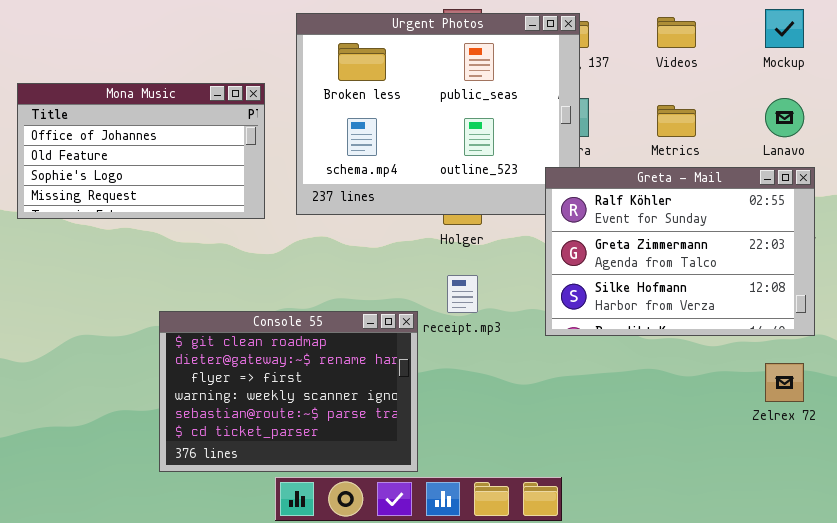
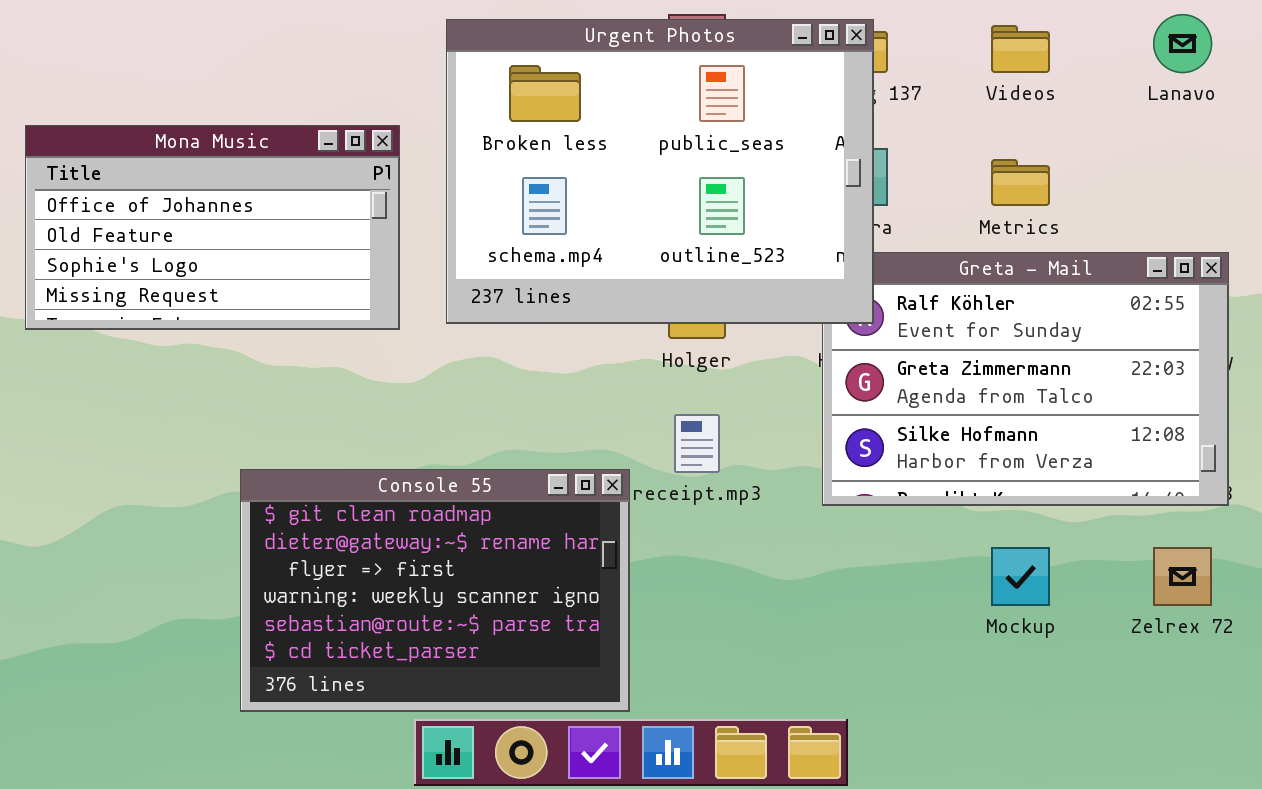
Mockup: [765,9,804,48] -> [991,547,1050,606], moved
Urgent Photos: [296,13,580,215] -> [446,19,874,324], raised
Lanavo: [765,98,804,137] -> [1153,14,1212,73], moved

